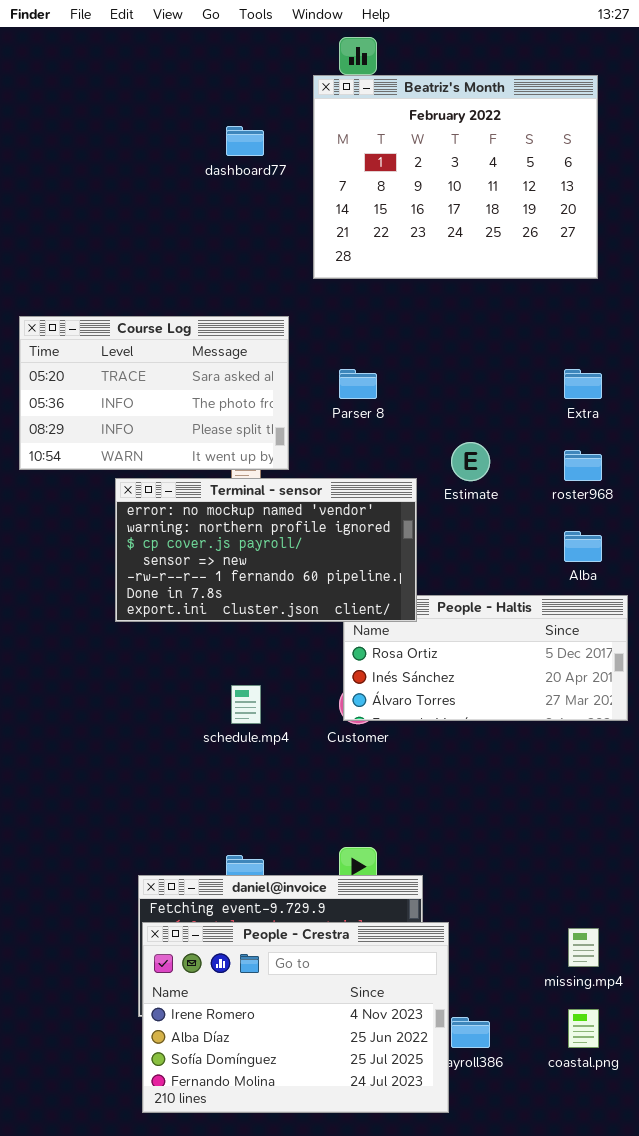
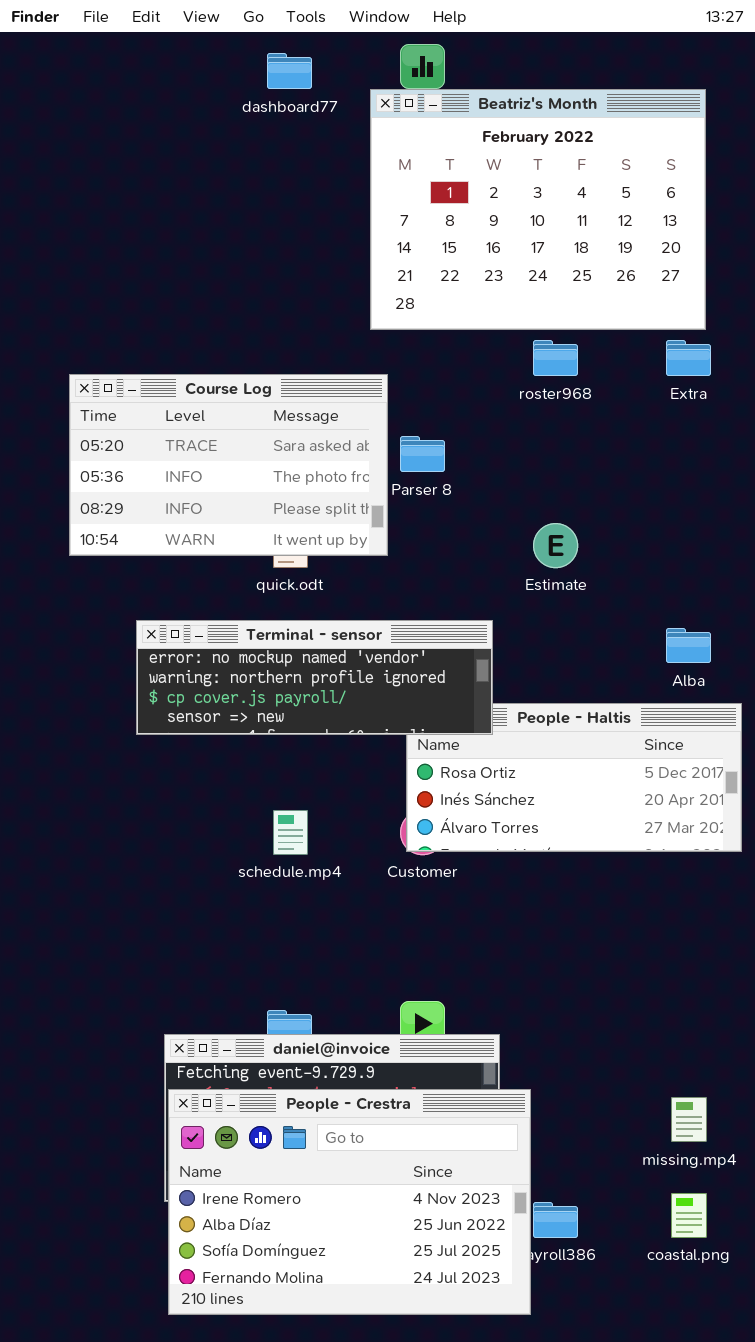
dashboard77: [226,126,264,156] -> [267,53,312,89], moved
Course Log: [19,316,289,470] -> [69,374,388,556], moved
Extra: [564,369,602,399] -> [666,340,711,376], moved
roster968: [564,450,602,481] -> [533,340,578,376], moved
Terminal - sensor: [115,478,417,622] -> [136,620,493,735], resized

